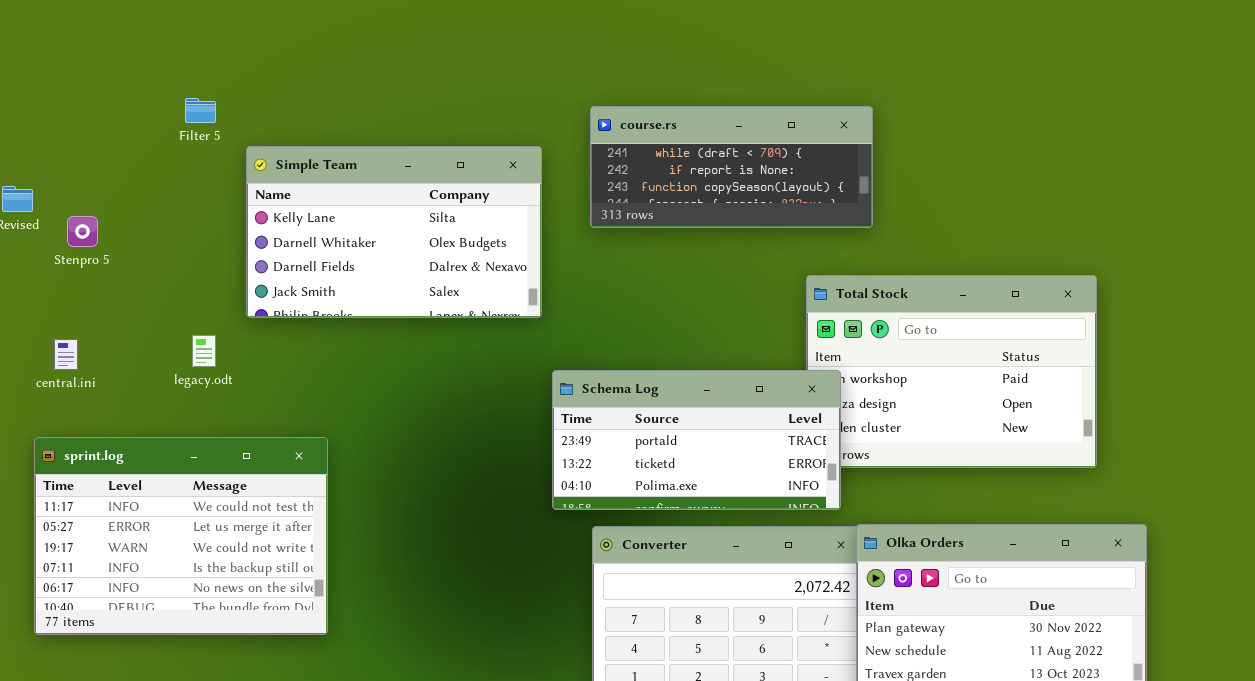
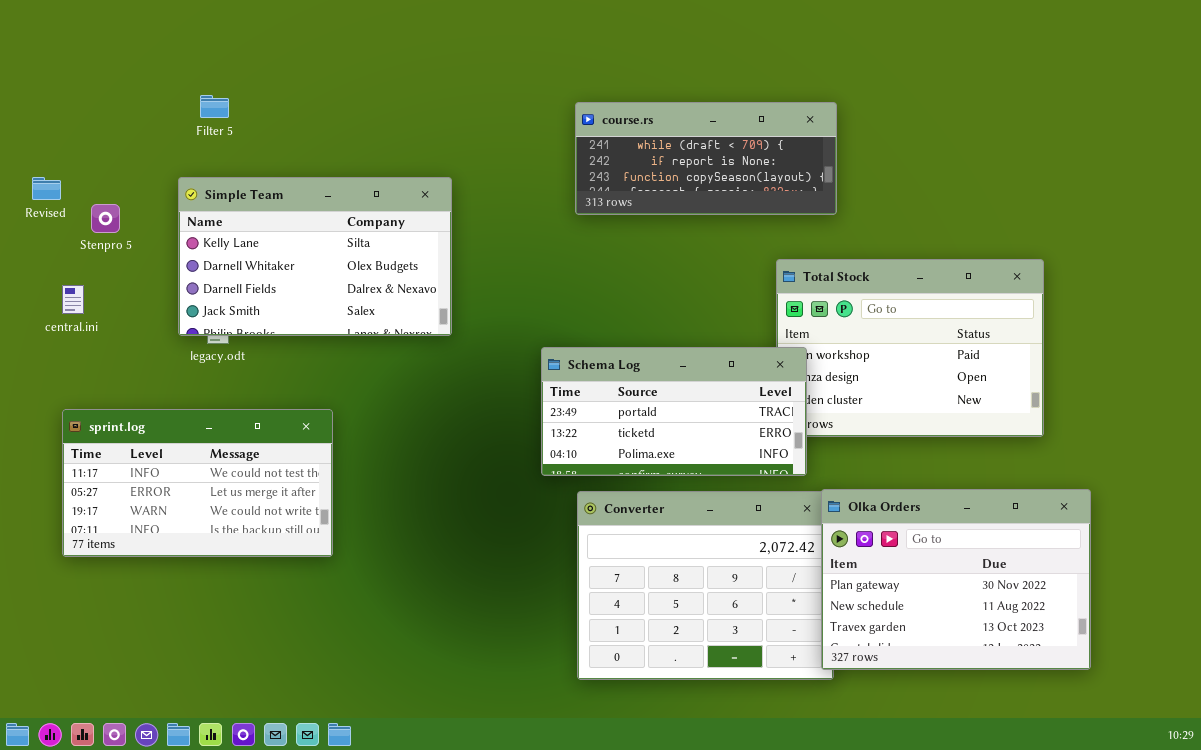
Simple Team: [246,146,542,318] -> [178,177,452,336], moved
central.ini: [54,339,78,370] -> [62,285,84,314], moved
sprint.log: [34,437,328,635] -> [62,409,333,557], resized

